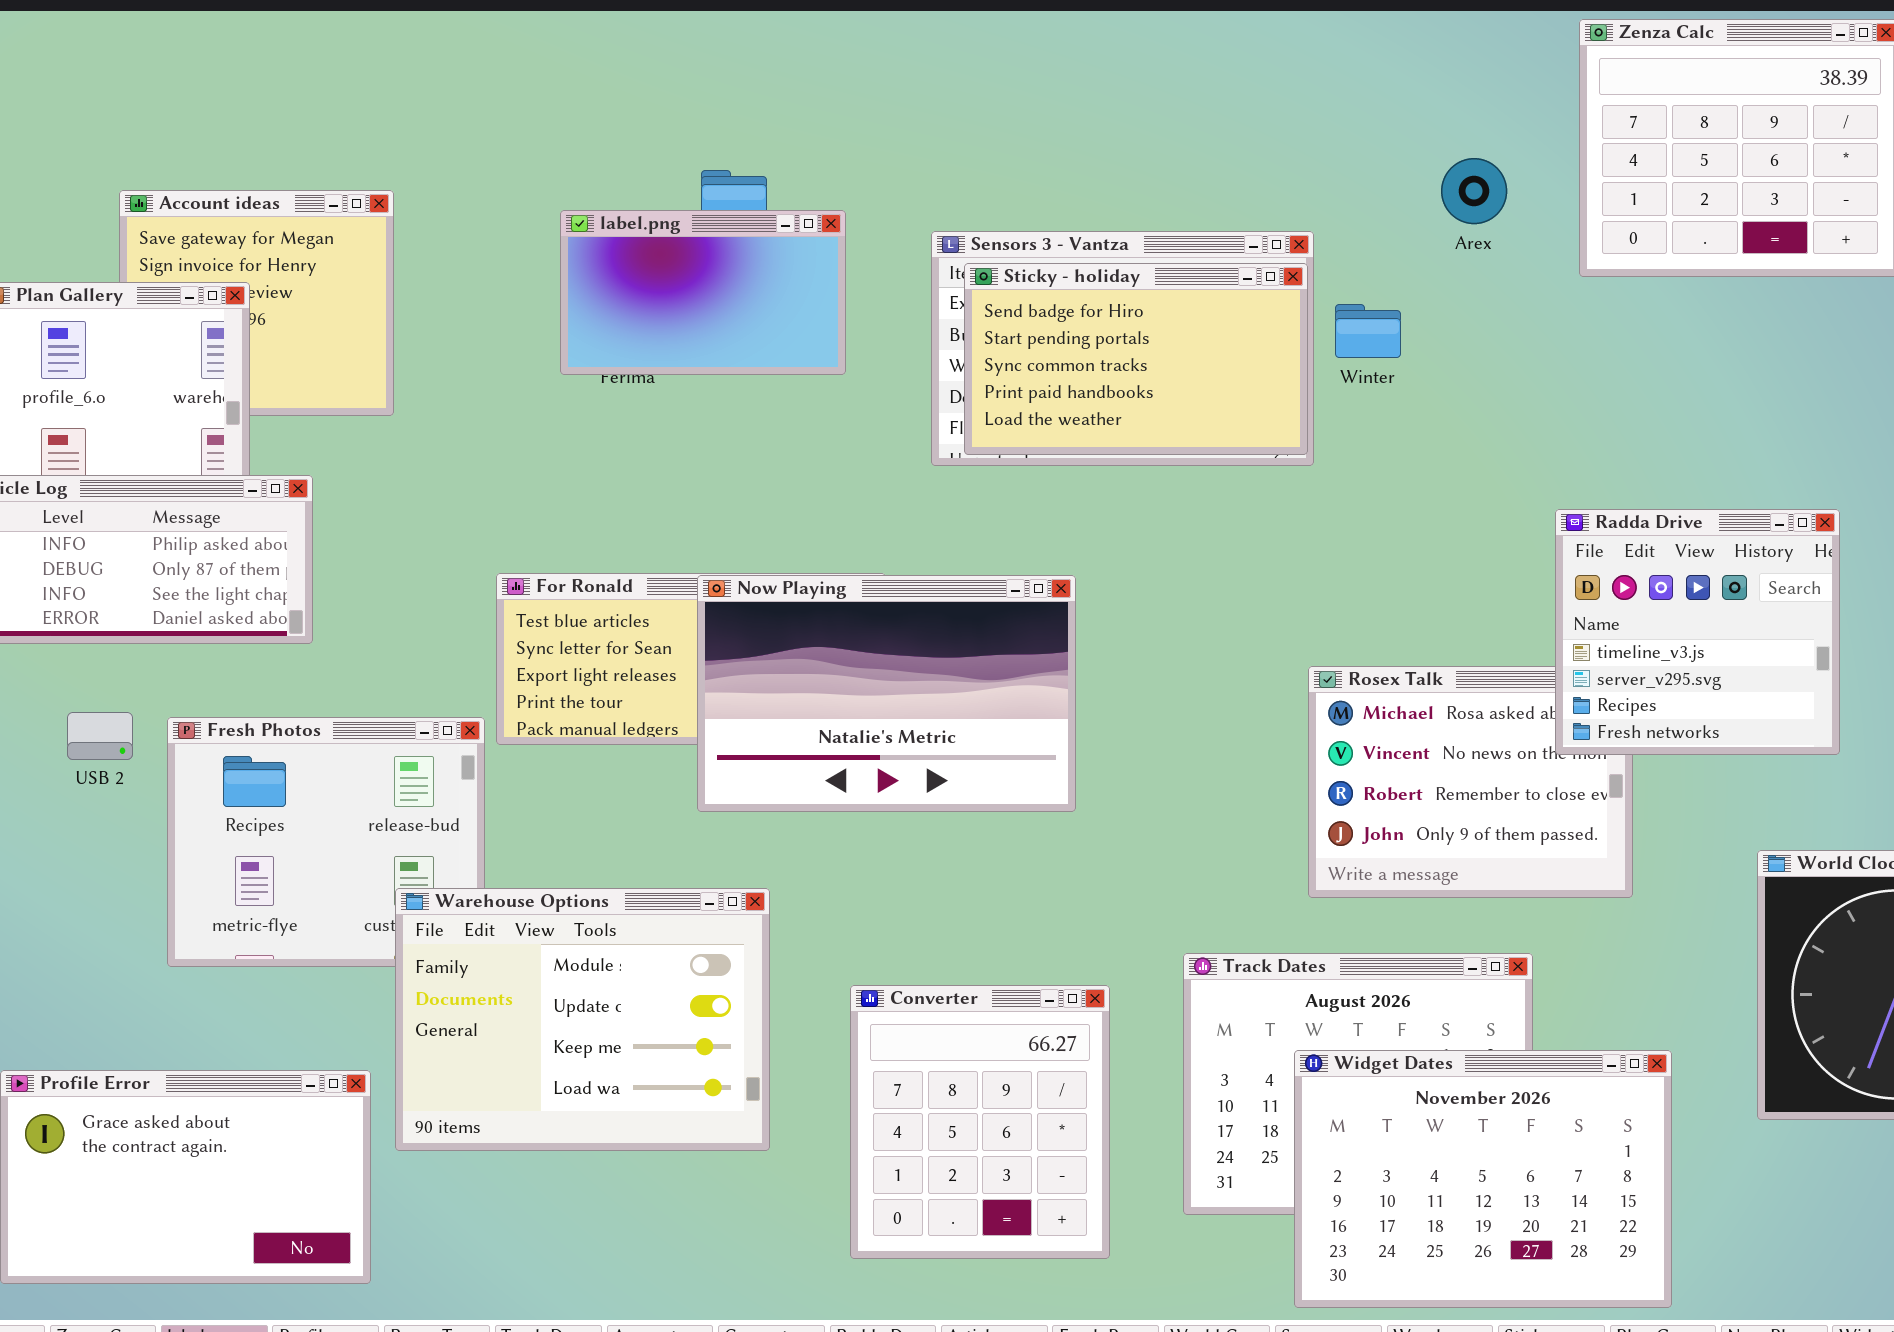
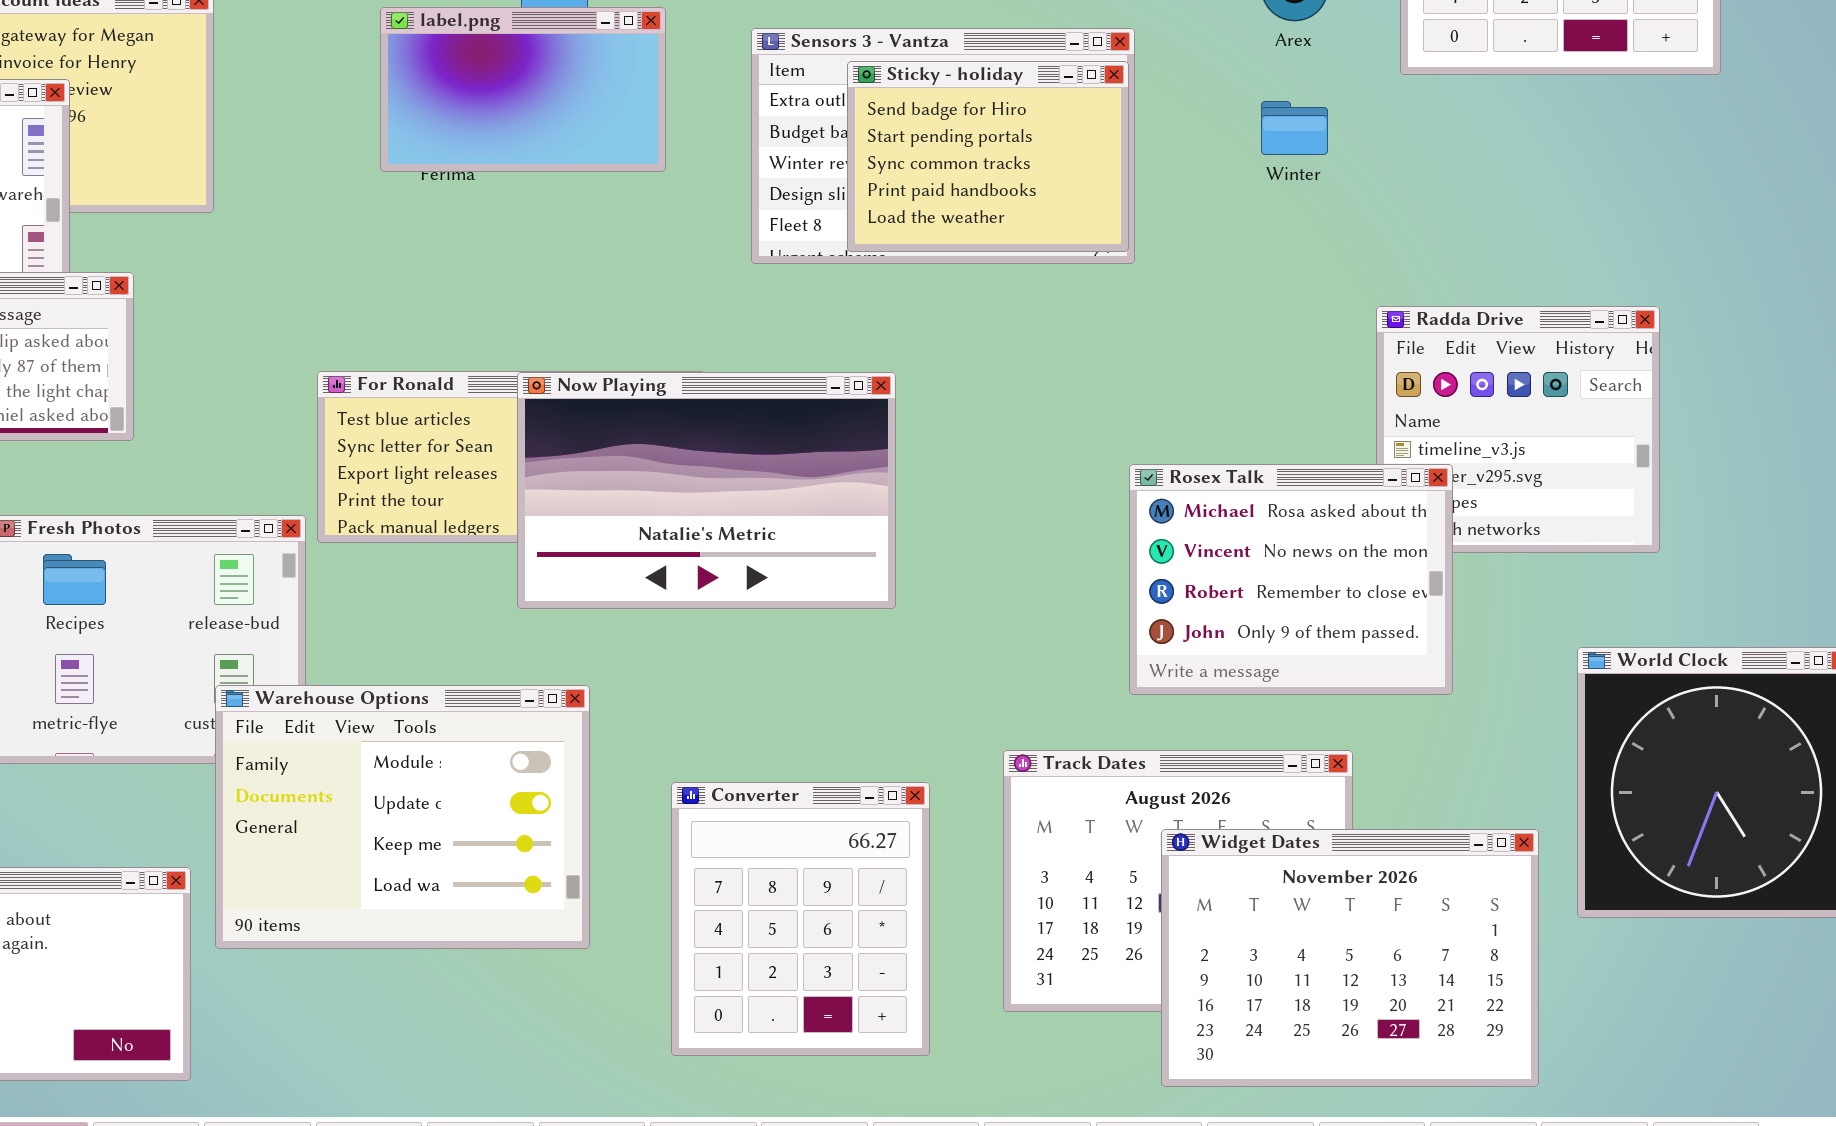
Sticky - holiday: [964,263,1308,455] -> [847,61,1129,252], resized
Winter: [1335,304,1401,358] -> [1261,101,1328,155], moved
Rosex Talk: [1308,666,1633,898] -> [1129,464,1453,695], raised
Widget Dates: [1294,1050,1672,1308] -> [1161,829,1539,1087], moved

